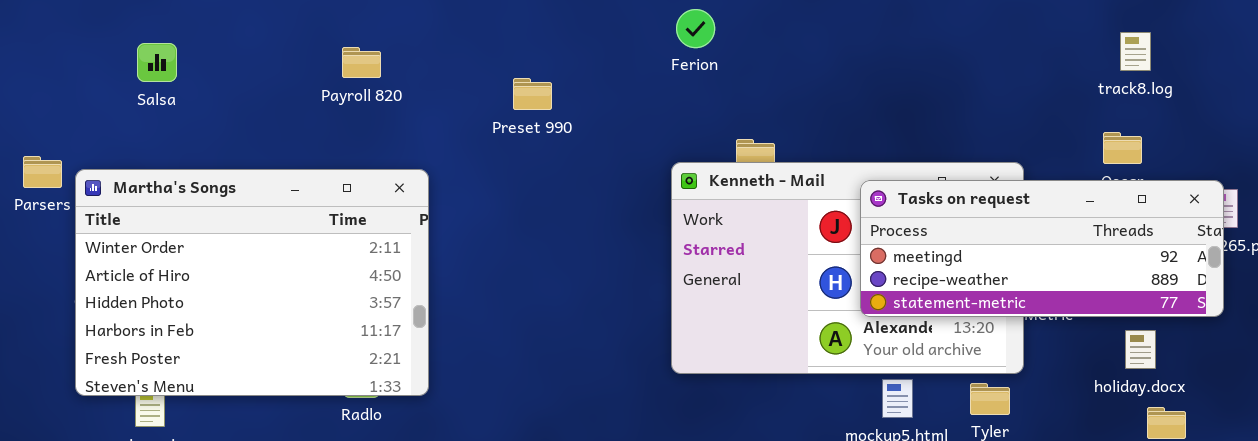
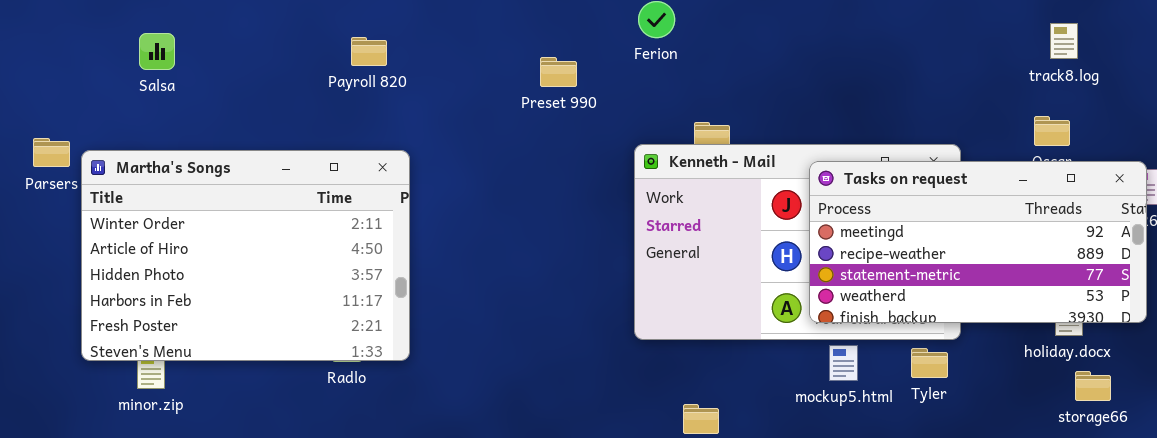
Payroll 820: [342,47,381,78] -> [351,37,387,66], moved
Preset 990: [513,78,552,110] -> [540,57,577,87], moved
Tasks on request: [860,180,1224,317] -> [809,161,1147,323], resized

